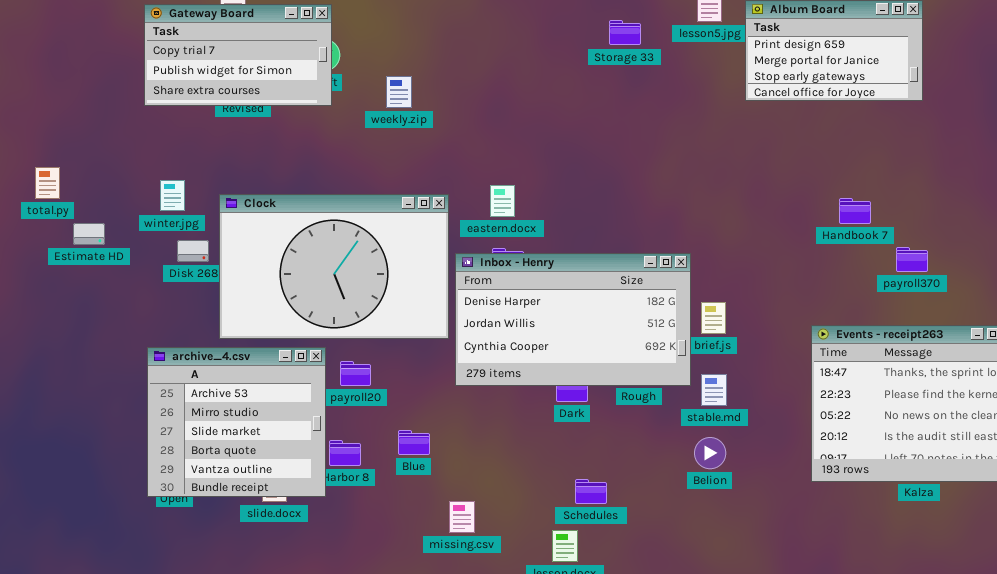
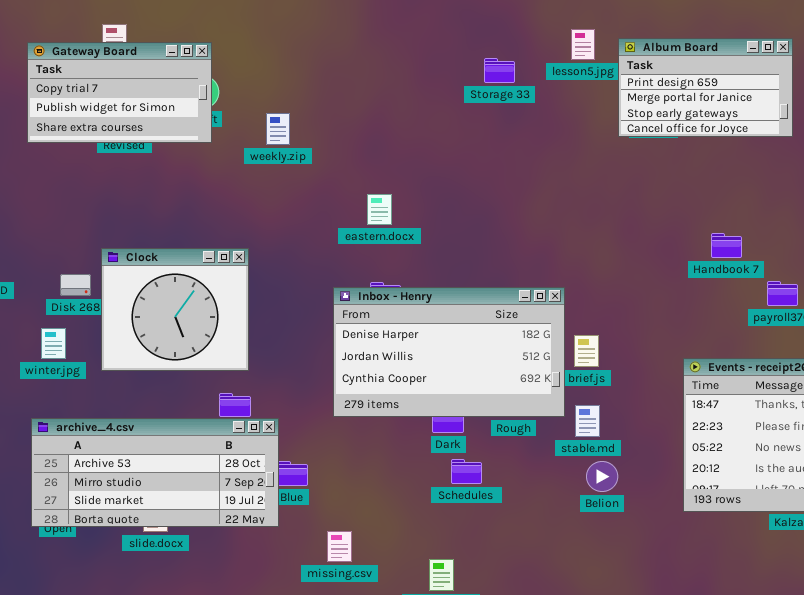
winter.jpg: [160,180,185,211] -> [41,328,66,359], moved
eastern.docx: [490,185,515,217] -> [367,194,392,225], moved
Clock: [219,194,449,339] -> [101,248,249,371], resized
archive_4.csv: [147,347,326,497] -> [31,418,279,527], resized
Belion: [694,437,726,469] -> [586,461,618,492], moved
Schedules: [575,479,607,504] -> [451,459,482,484], moved

